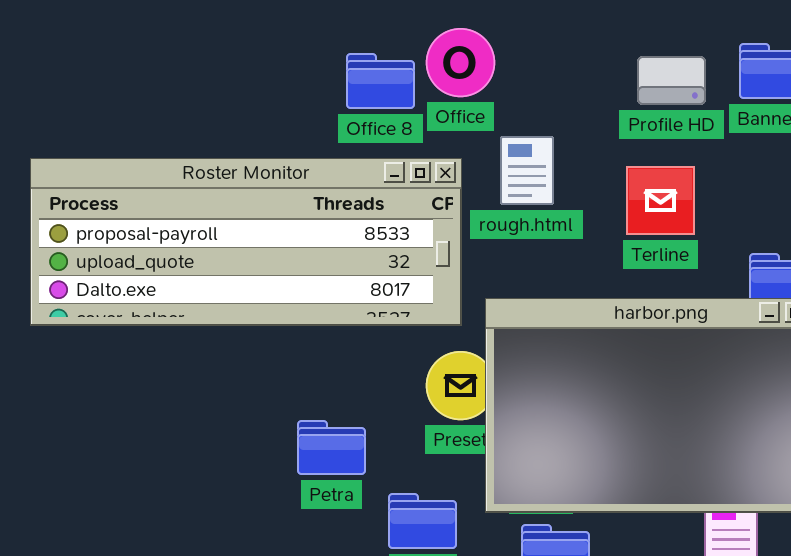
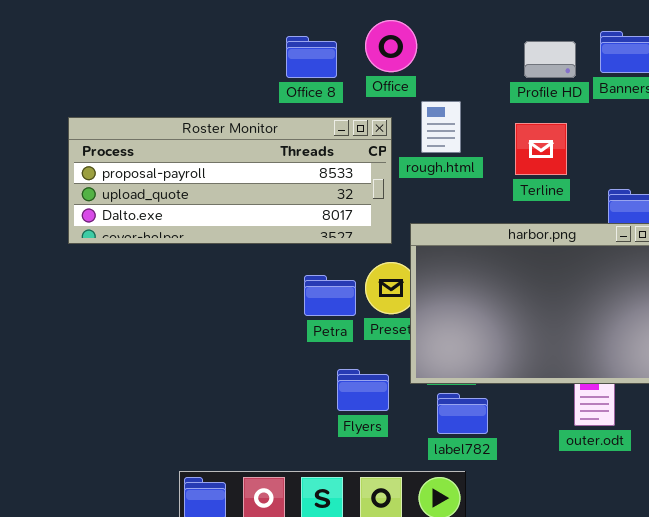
Office 8: [346,53,415,109] -> [286,36,337,78], moved
Petra: [297,420,366,475] -> [304,275,356,316], moved

